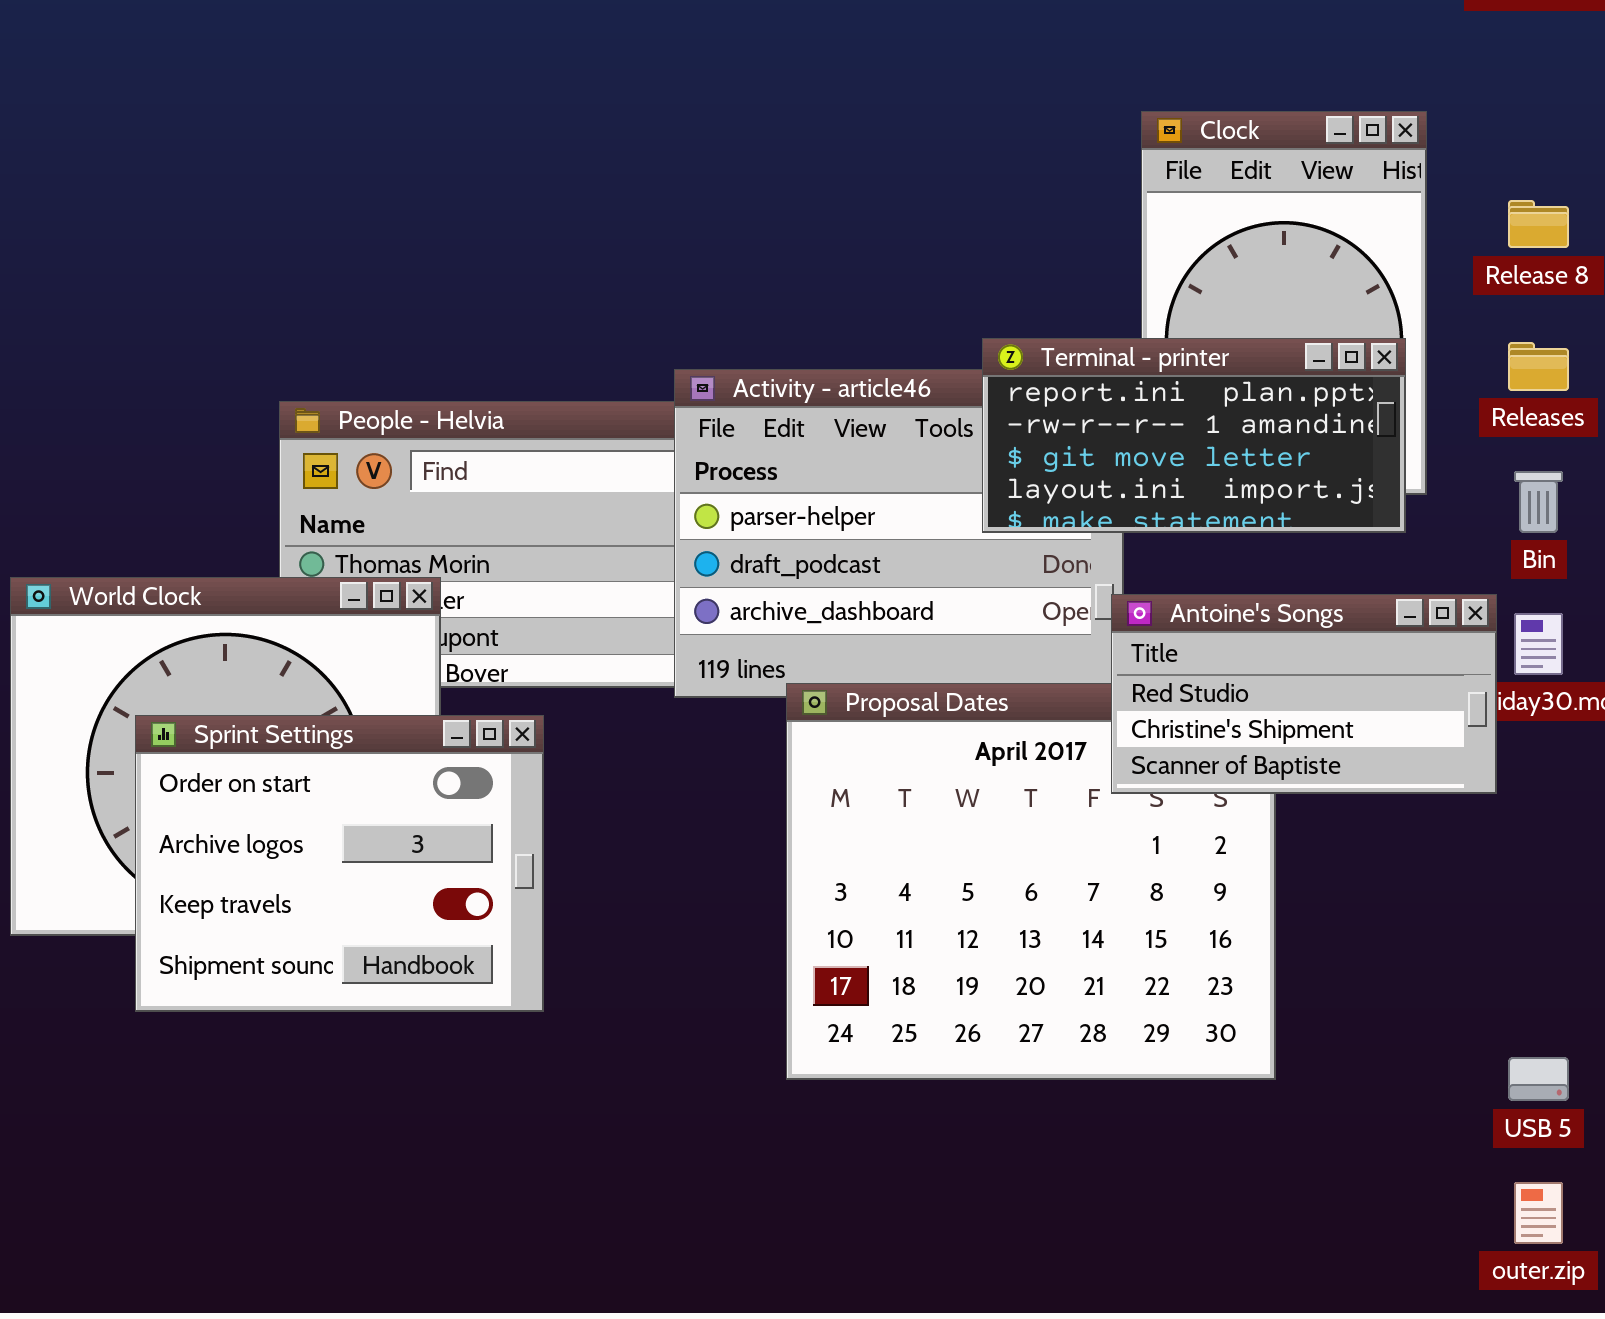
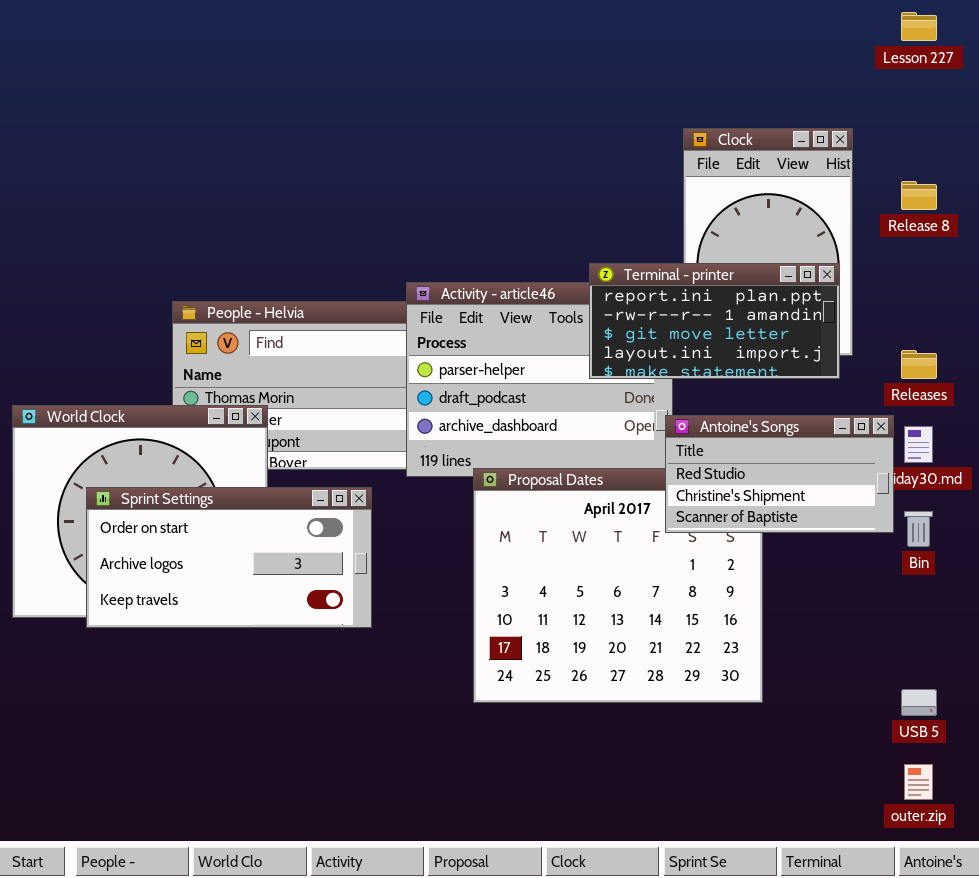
Releases: [1508,342,1569,391] -> [901,350,937,379], moved
Bin: [1514,471,1563,533] -> [904,511,933,547], moved
Sprint Settings: [135,715,544,1012] -> [86,487,372,628], resized

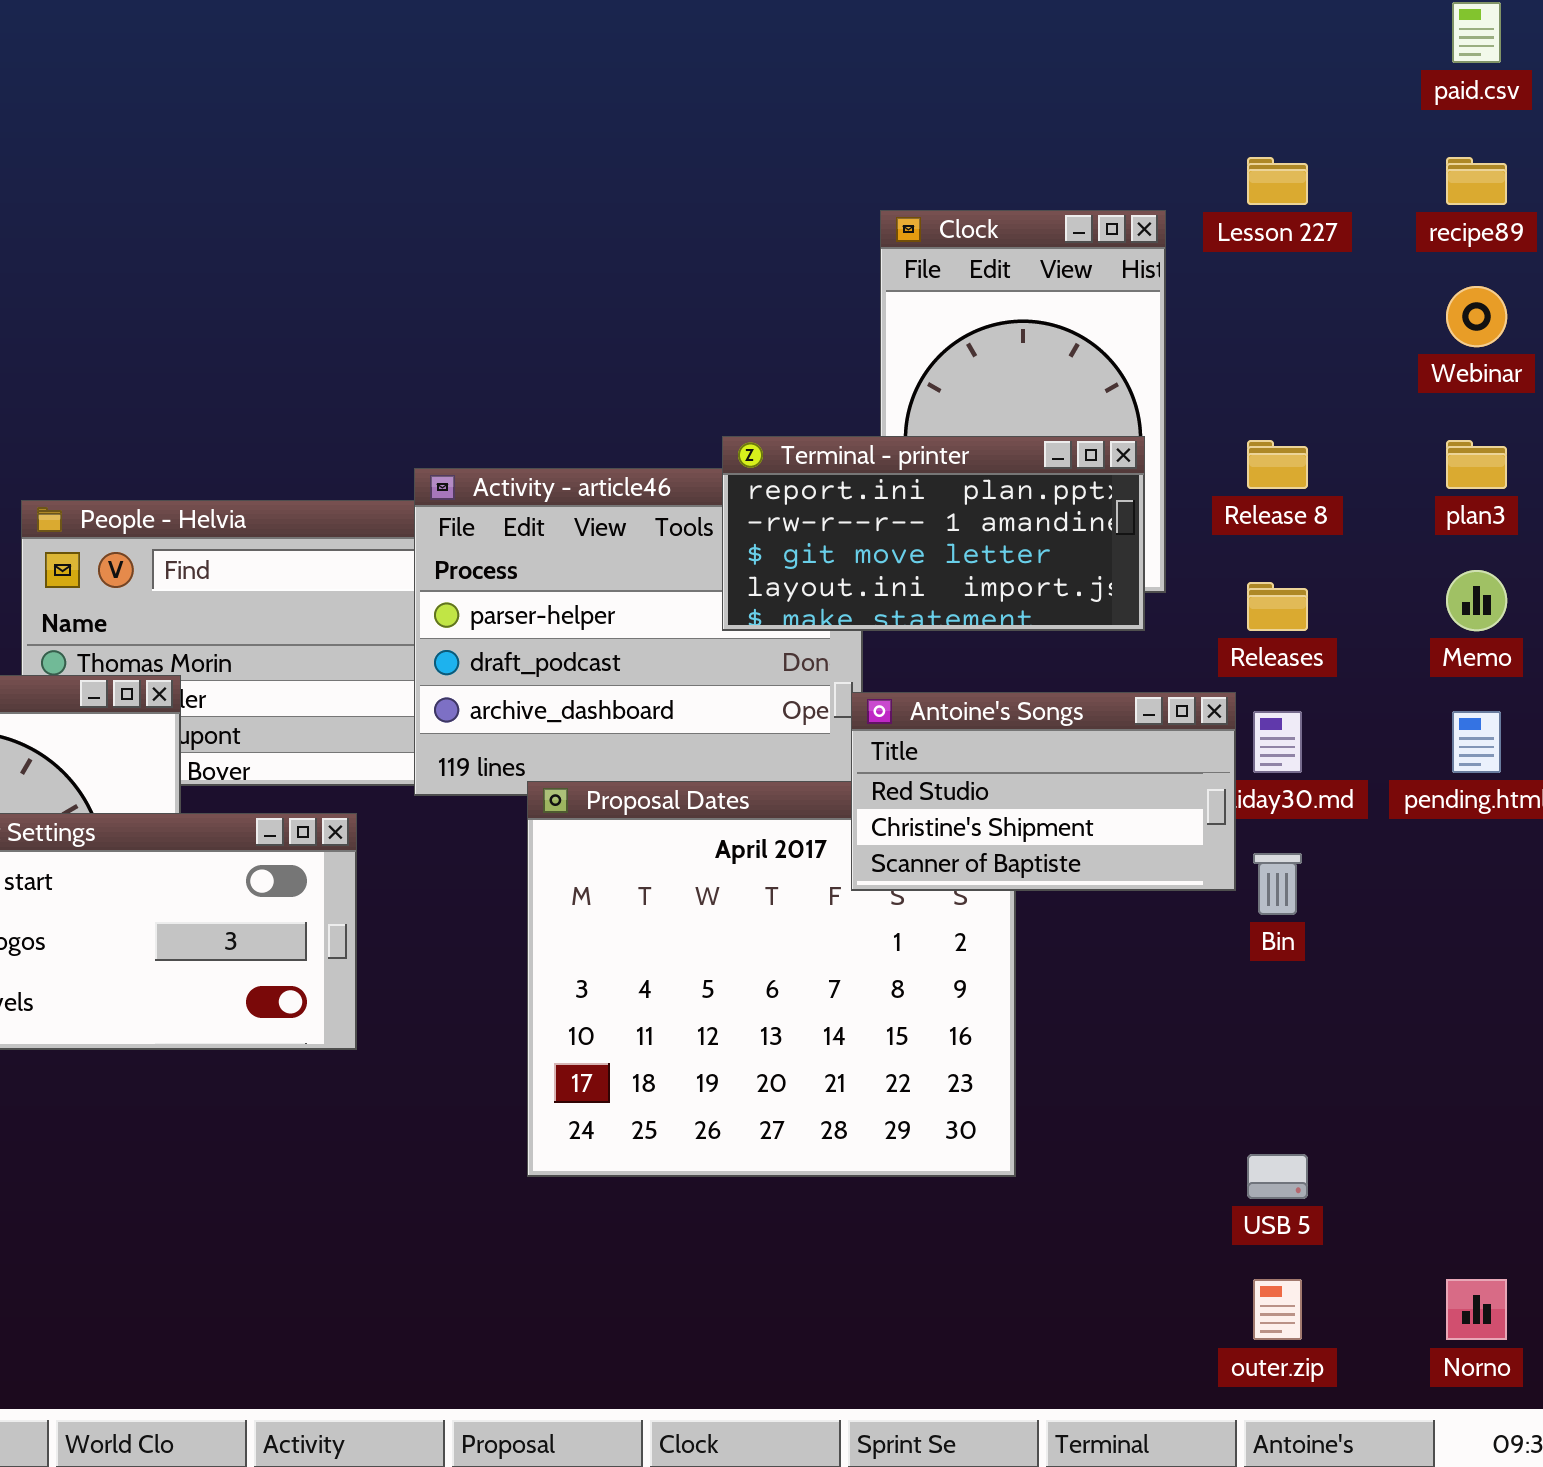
Lesson 227: [901,12,937,41] -> [1247,157,1308,205], moved
Release 8: [901,181,937,210] -> [1247,440,1308,489], moved

